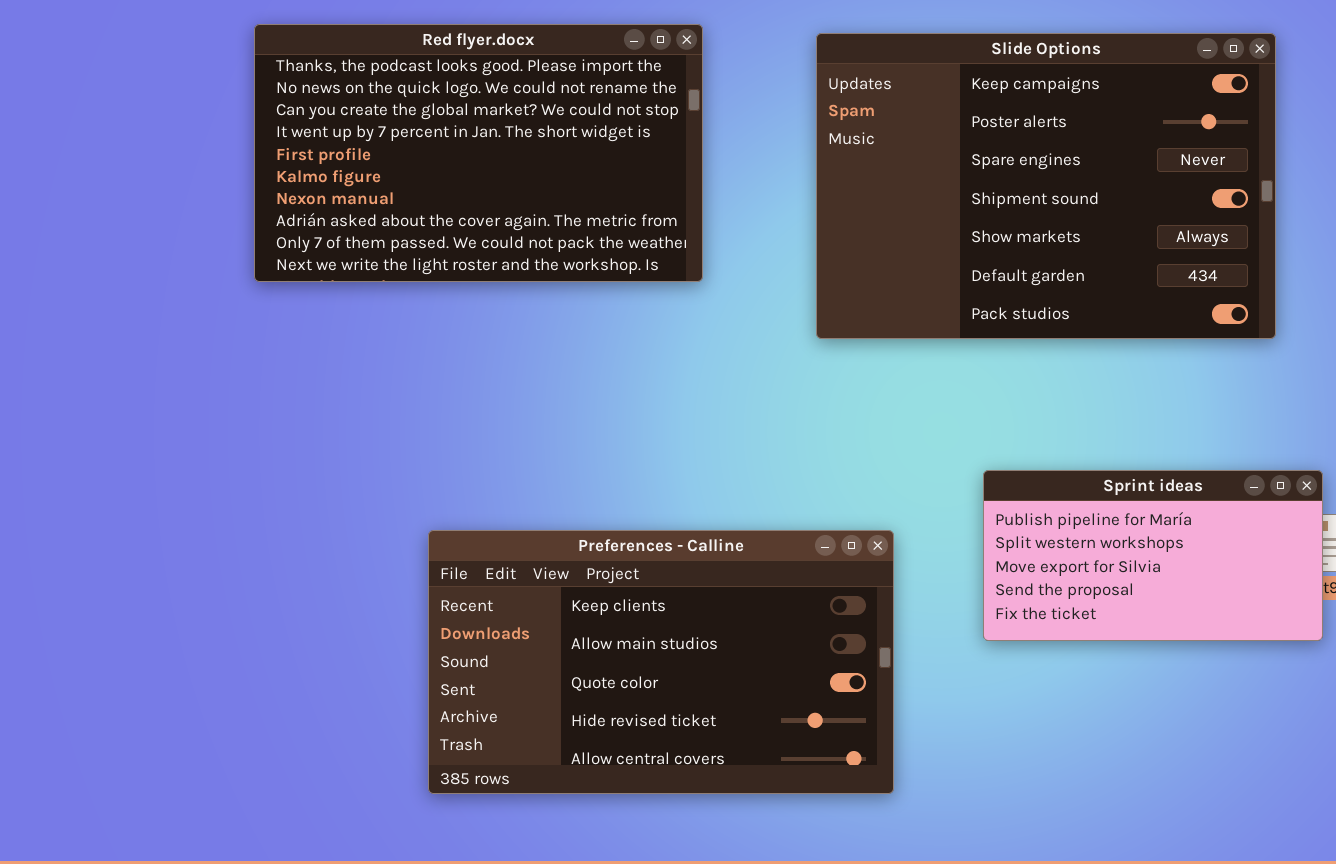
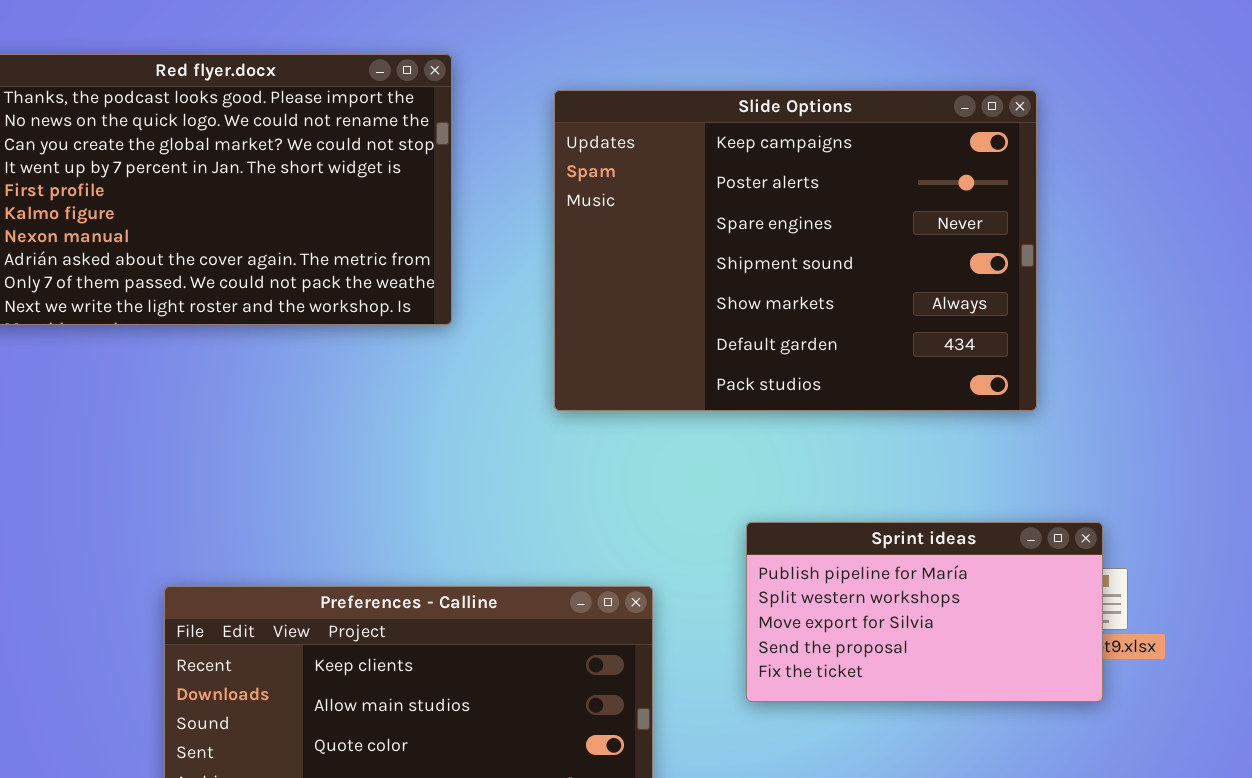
Slide Options: [816,33,1276,339] -> [554,90,1037,411], moved

